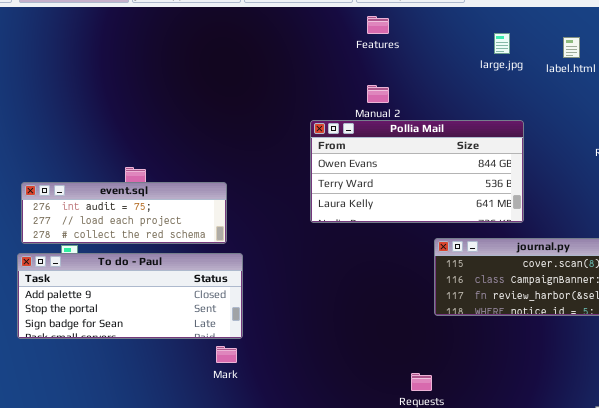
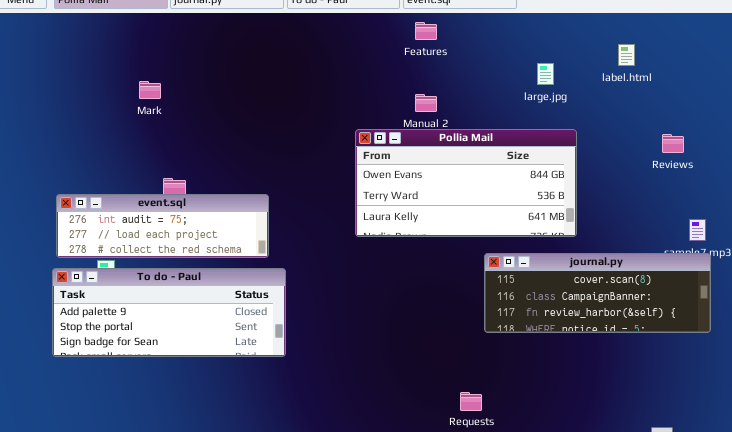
large.jpg: [494,33,510,54] -> [537,63,554,85], moved
Mark: [216,346,237,363] -> [139,81,161,99], moved

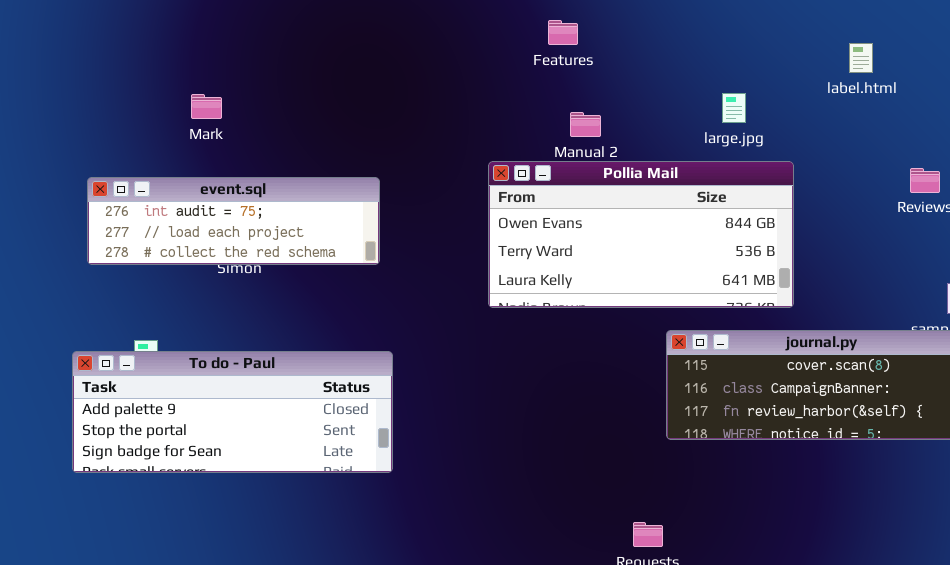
Features: [415,22,437,40] -> [548,20,578,45], moved
large.jpg: [537,63,554,85] -> [722,93,746,123], moved
event.sql: [56,194,269,258] -> [87,177,380,265], moved

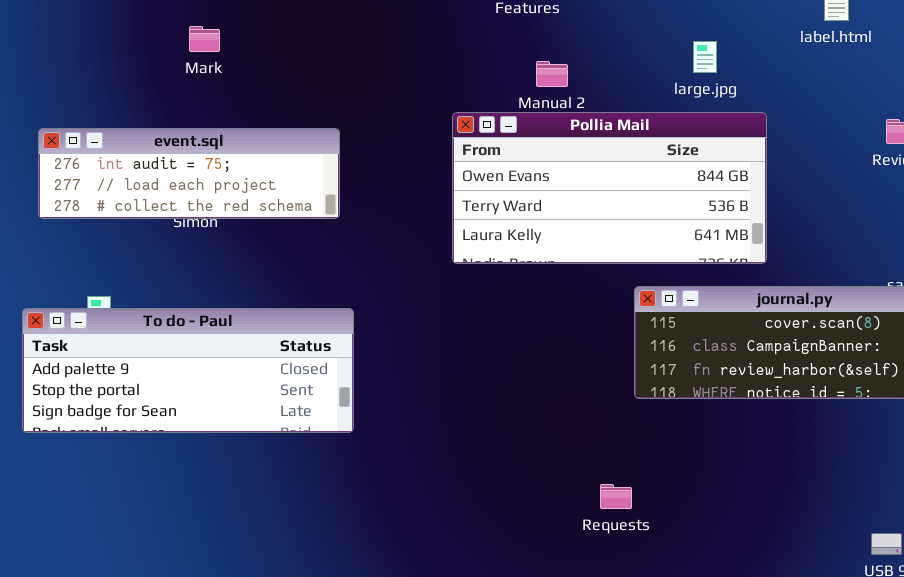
Mark: [191,94,222,119] -> [189,26,220,52], moved

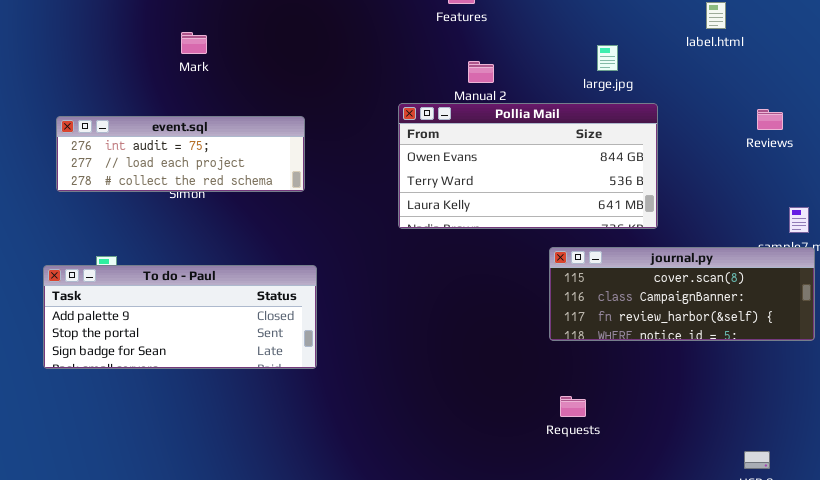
Requests: [600,484,632,509] -> [560,396,586,417], moved

